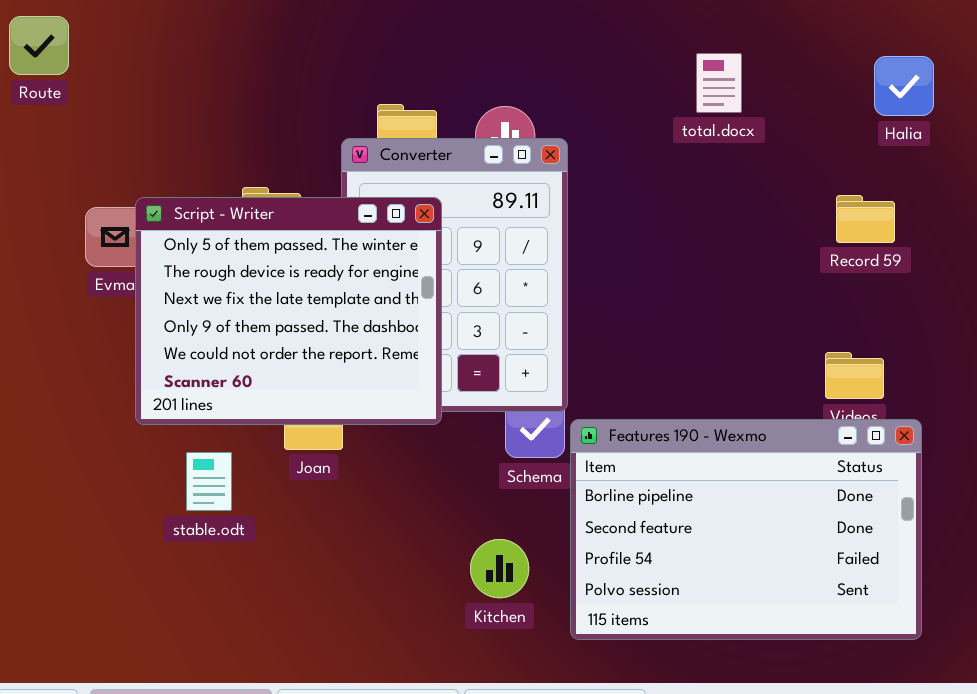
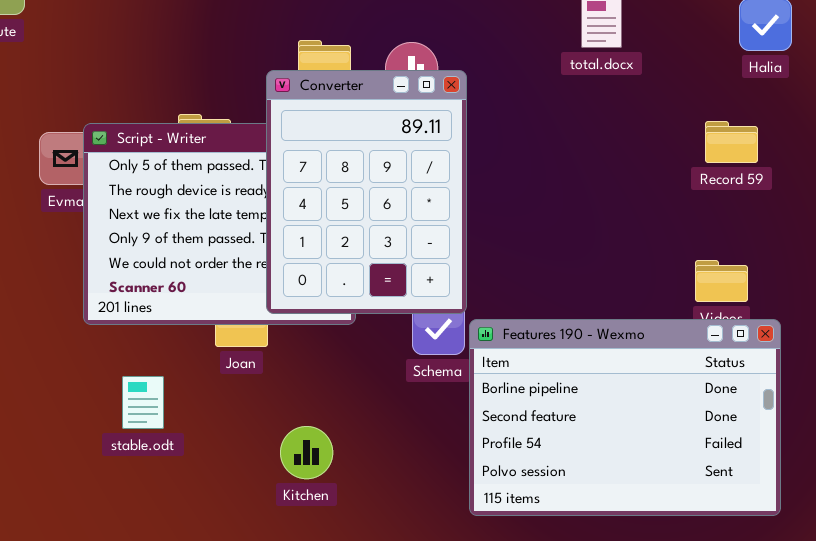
Converter: [341,138,568,412] -> [266,70,467,314], raised
stable.odt: [186,452,232,511] -> [122,376,164,429], moved
Kitchen: [470,539,529,598] -> [280,426,333,479], moved

